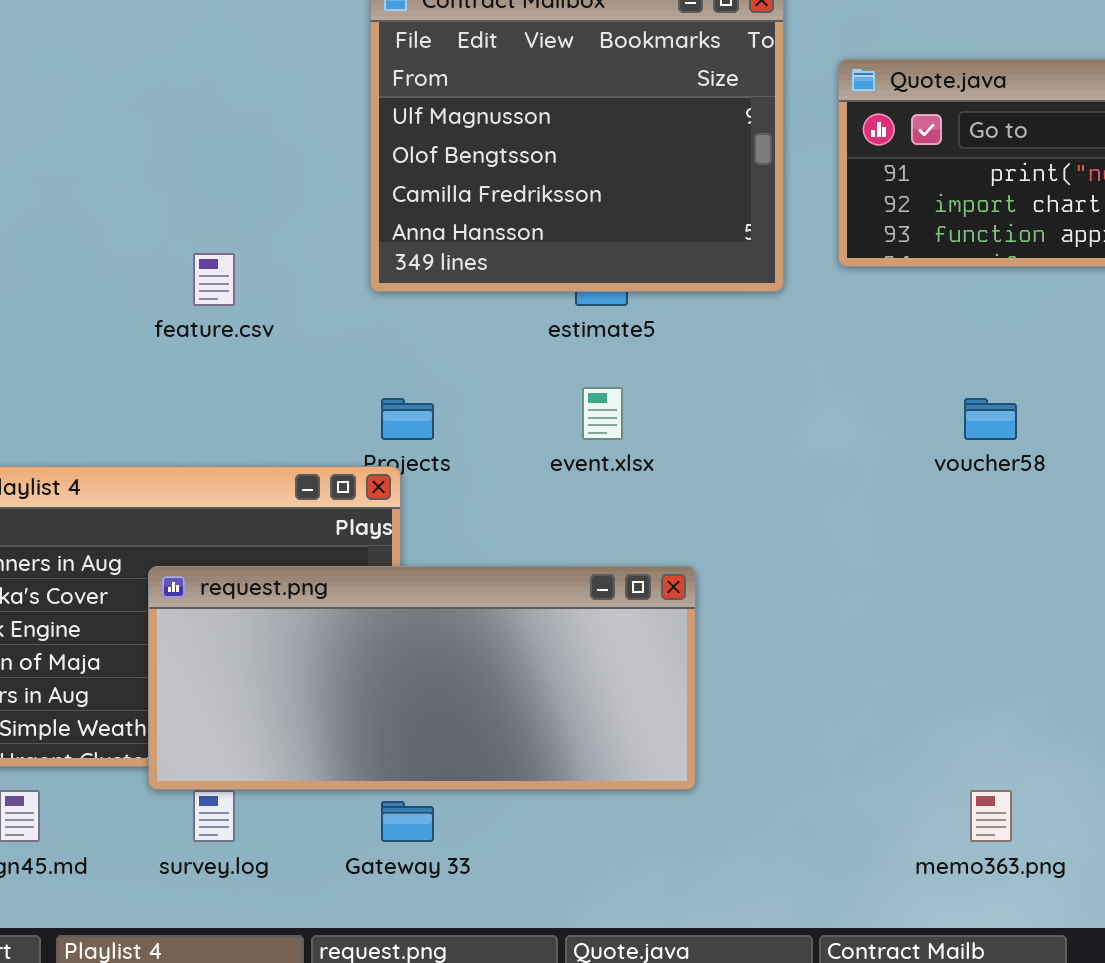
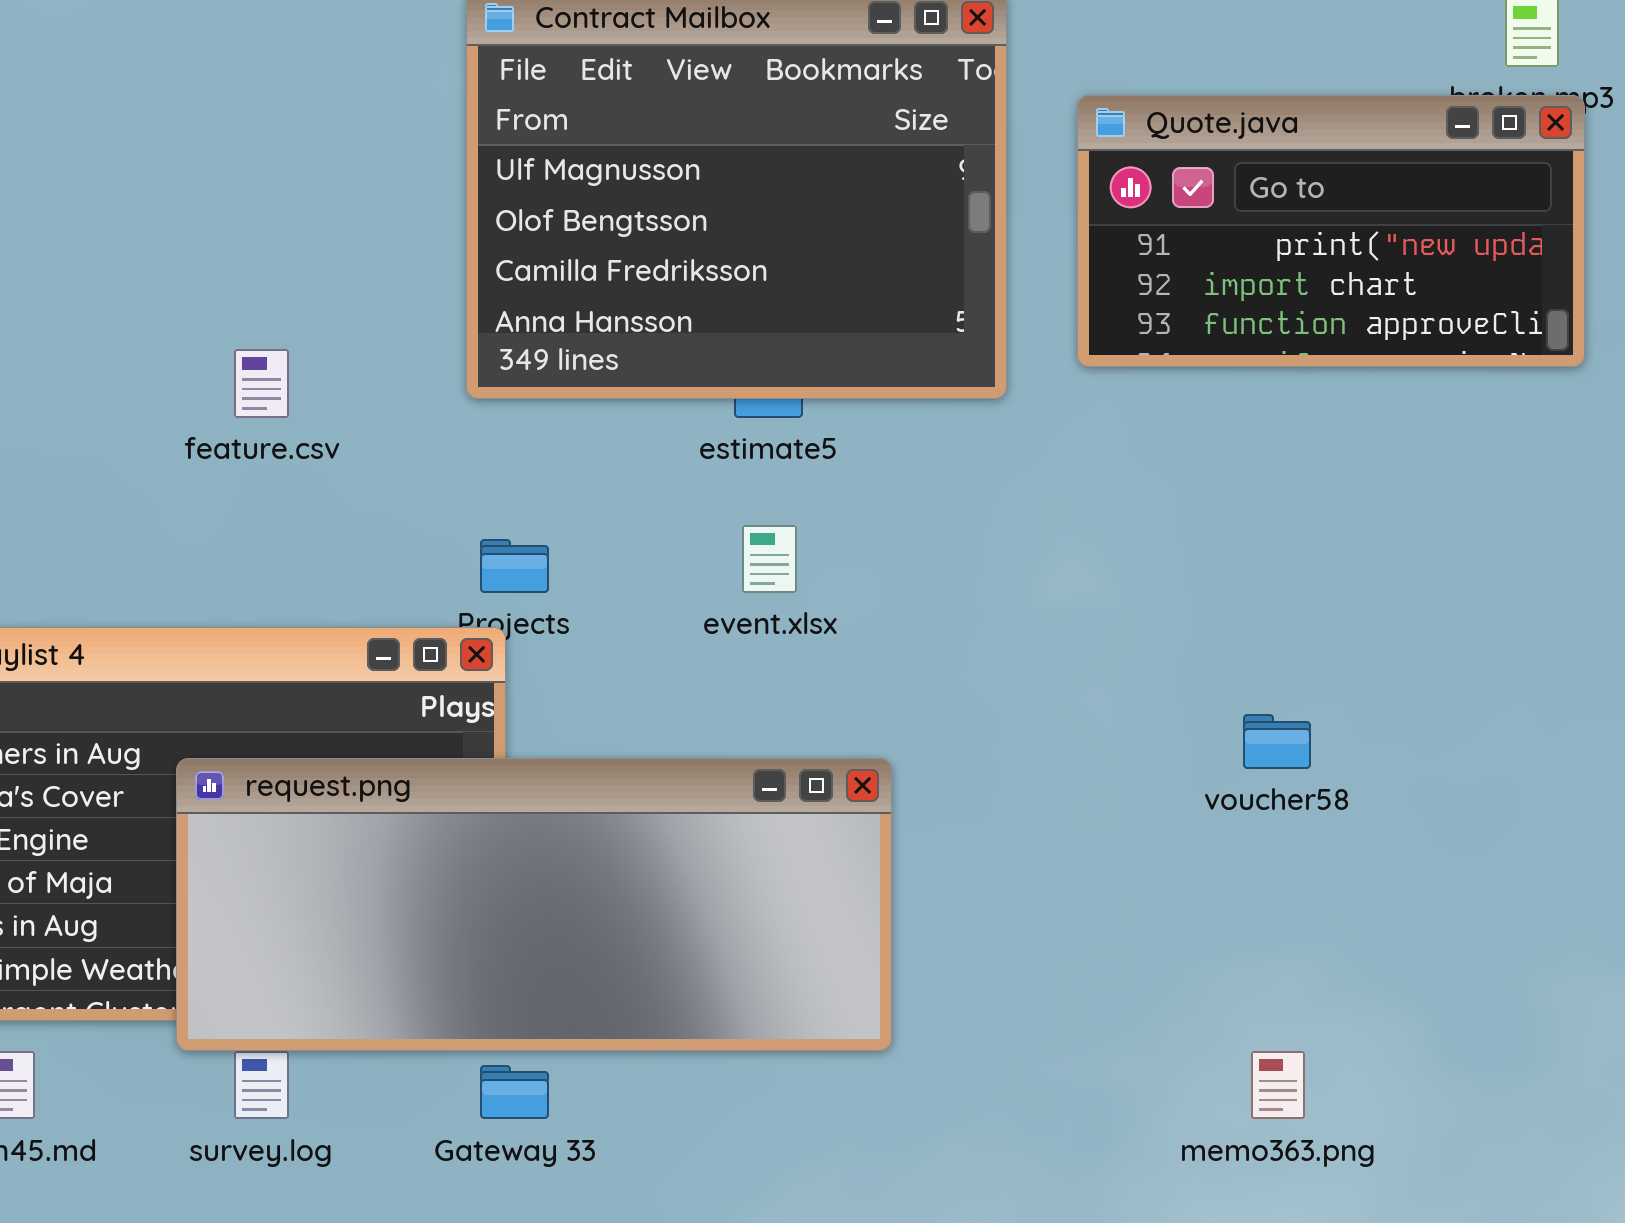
voucher58: [964,398,1017,440] -> [1243,714,1311,769], moved

